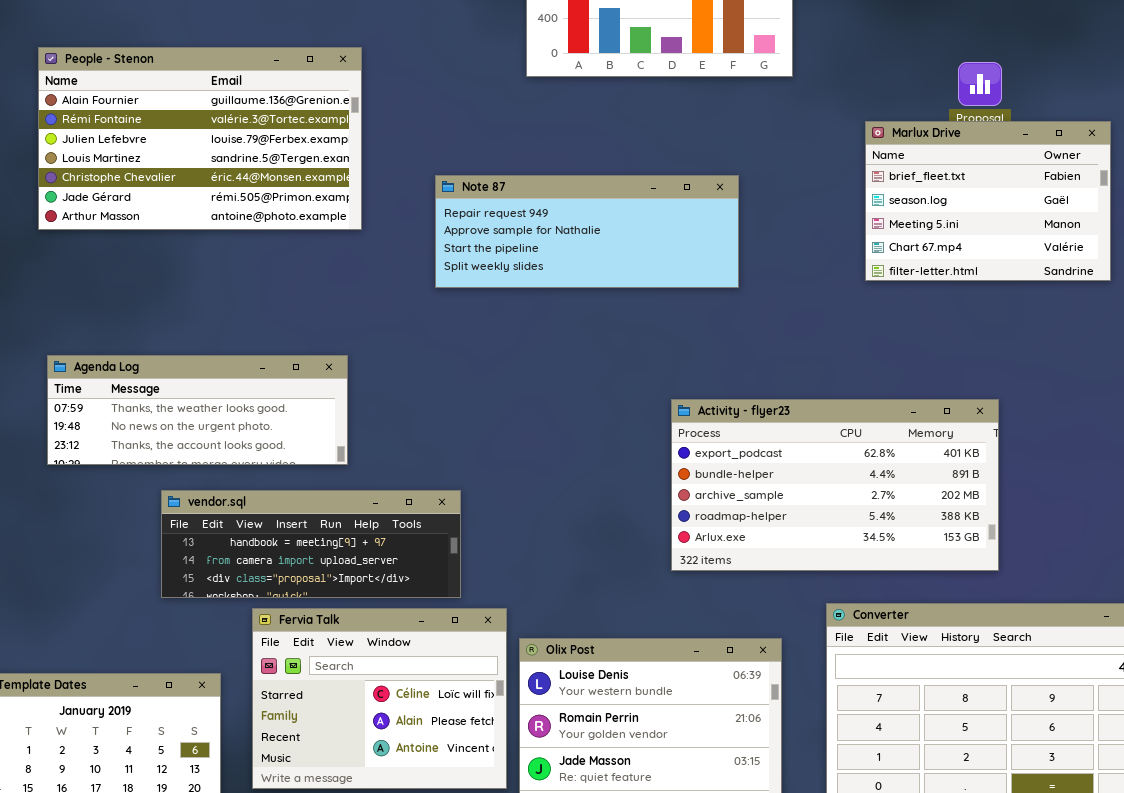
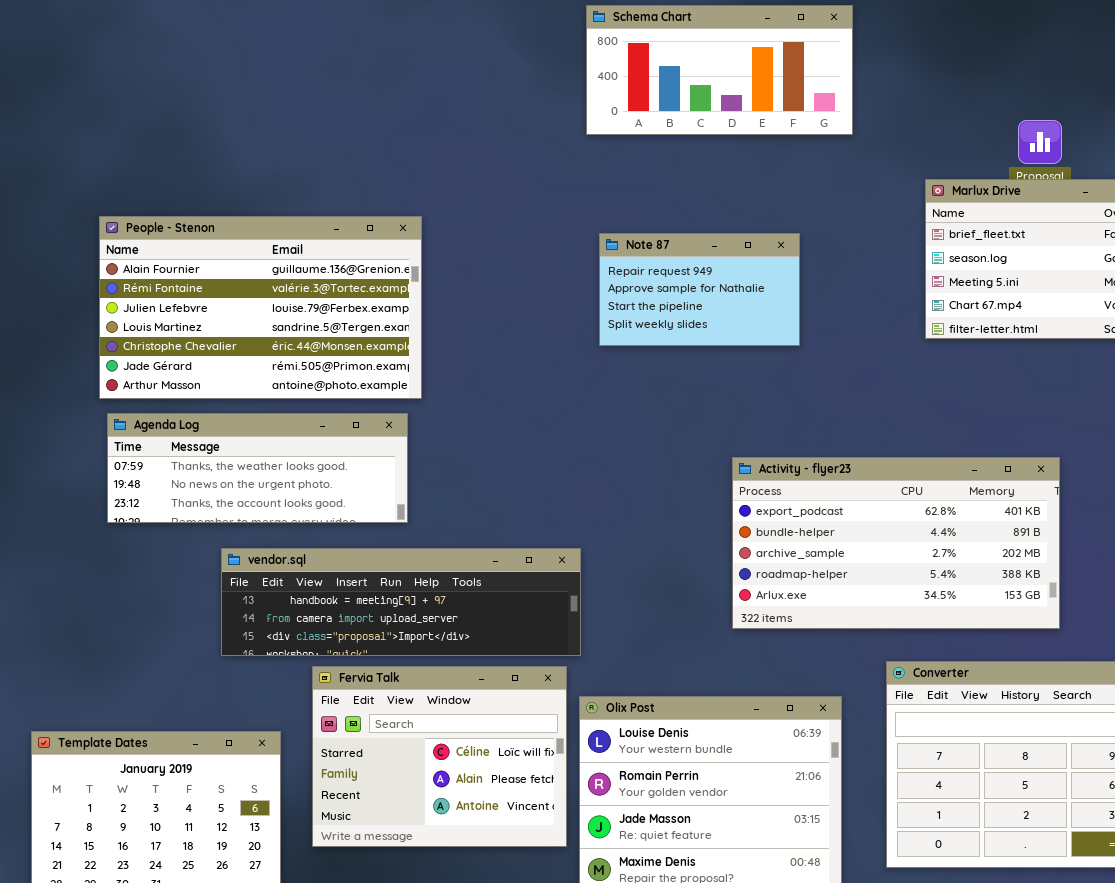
People - Stenon: [38,47,362,230] -> [99,216,422,399], moved
Note 87: [435,175,739,288] -> [599,233,800,346], resized
vendor.sql: [161,490,461,598] -> [221,548,581,656], resized

